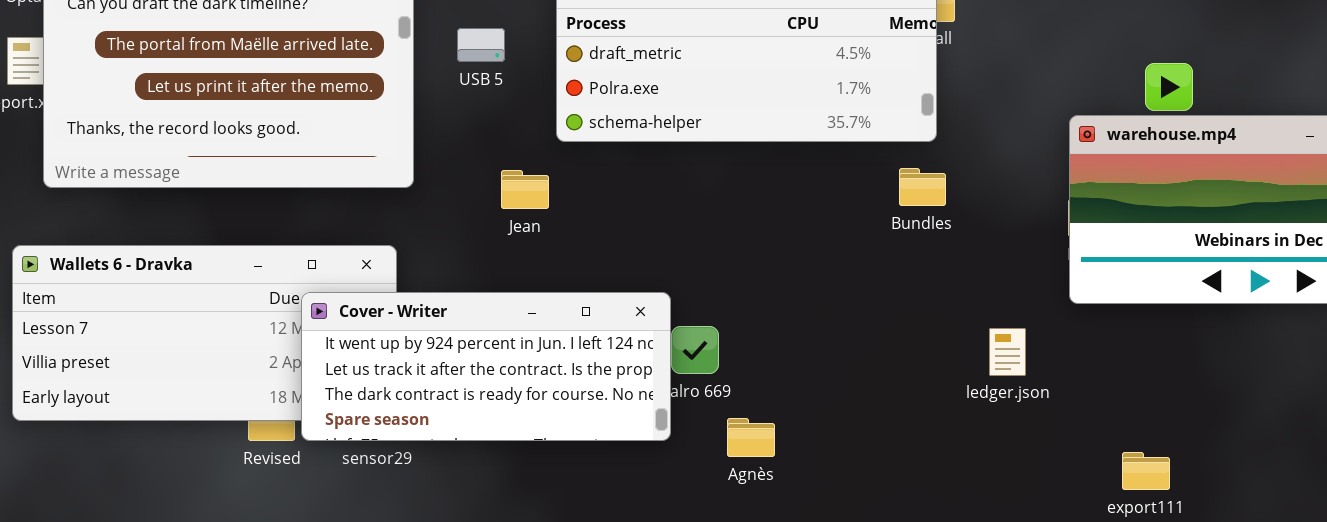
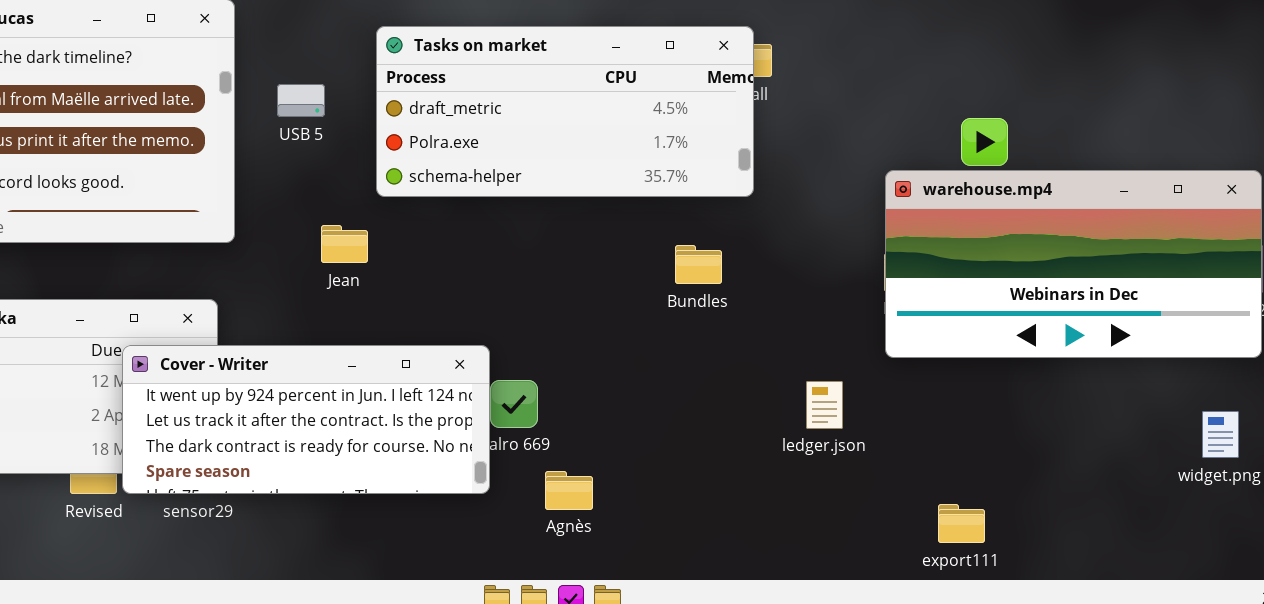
Bundles: [899,168,946,206] -> [675,245,722,284], moved

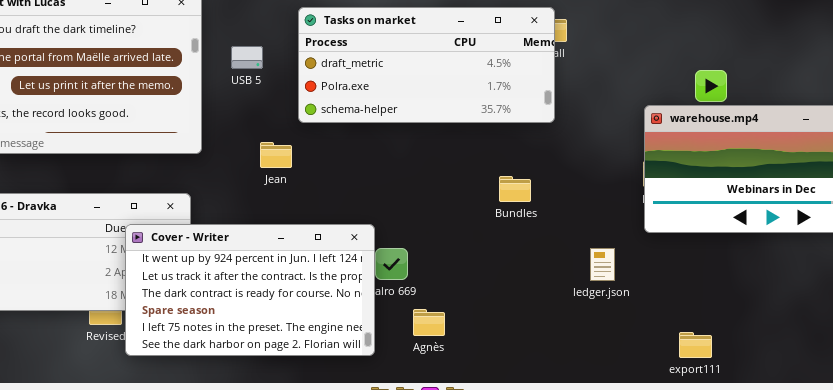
Bundles: [675,245,722,284] -> [499,176,531,202], moved
Cover - Writer: [122,345,490,494] -> [125,224,375,356], resized

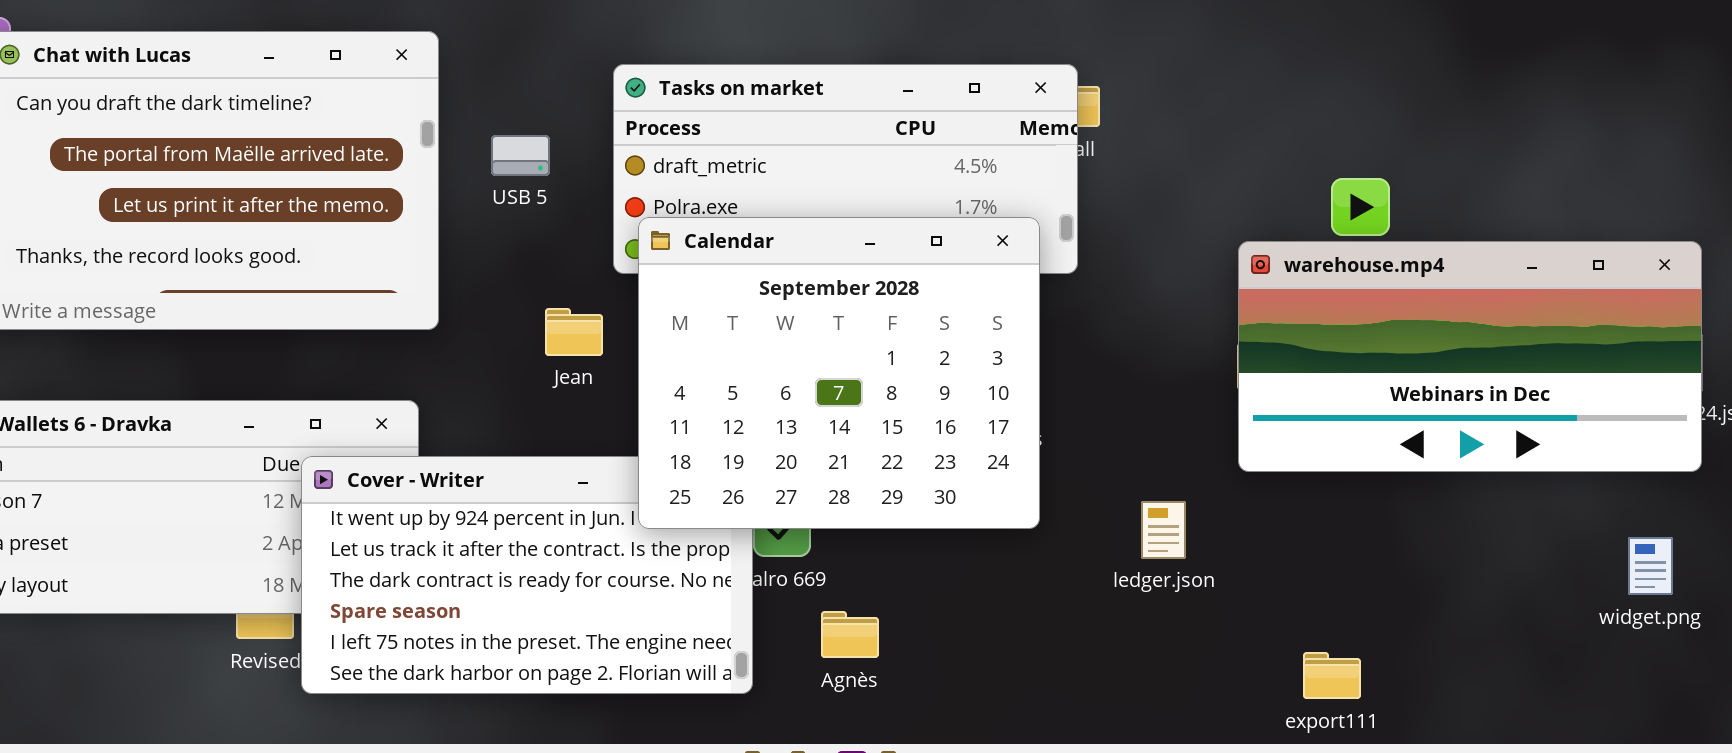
Calendar: none -> [638,217,1040,529], opened

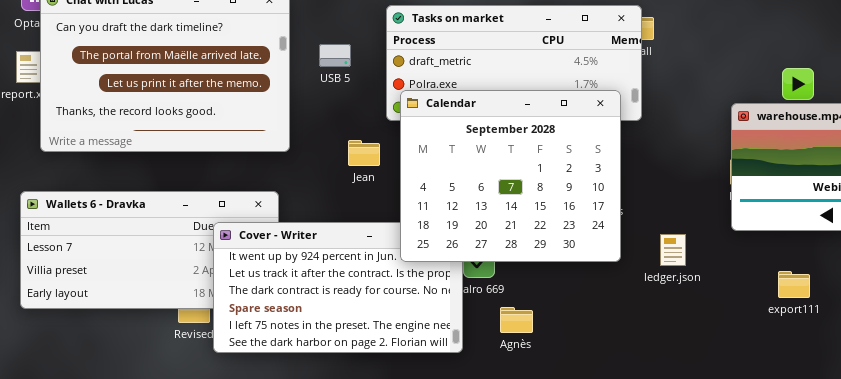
ledger.json: [1141,501,1186,559] -> [660,234,686,266], moved
export111: [1303,652,1361,699] -> [778,271,810,298], moved

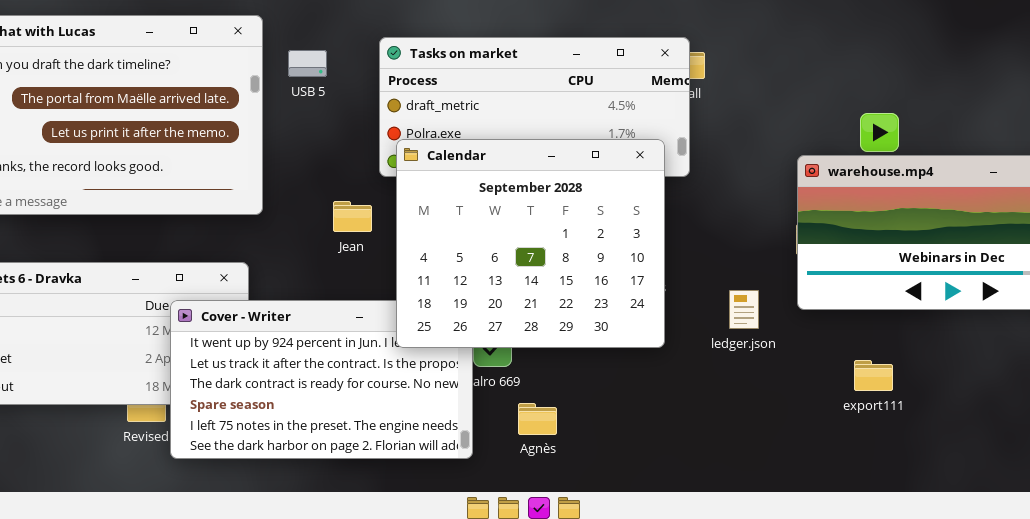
USB 5: [319,44,351,67] -> [288,50,327,77], moved
ledger.json: [660,234,686,266] -> [729,290,759,329], moved

